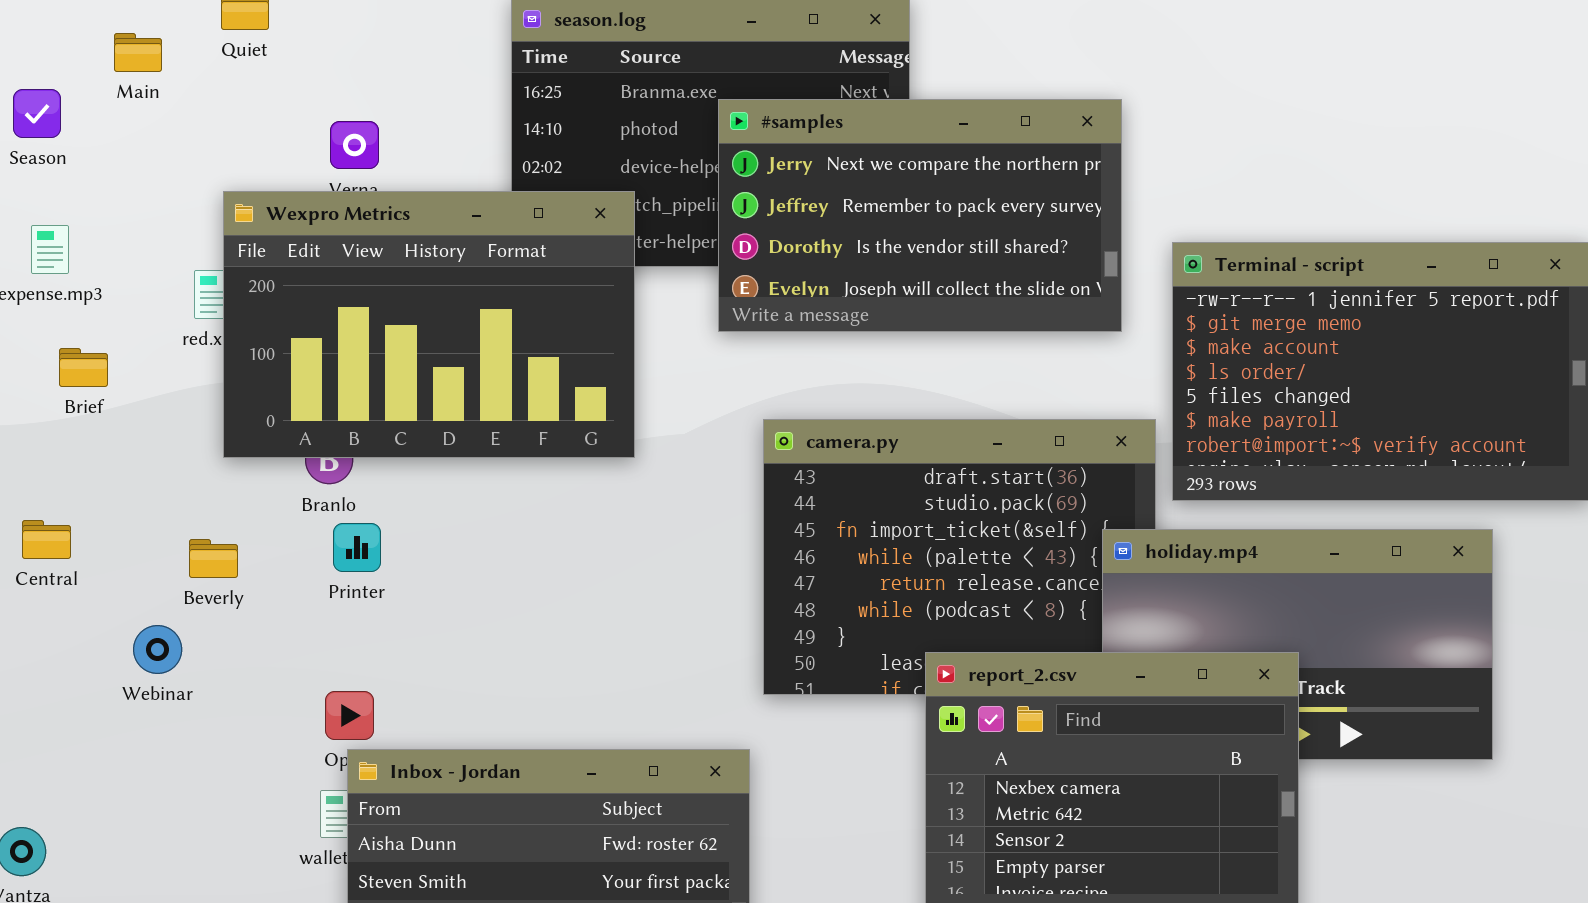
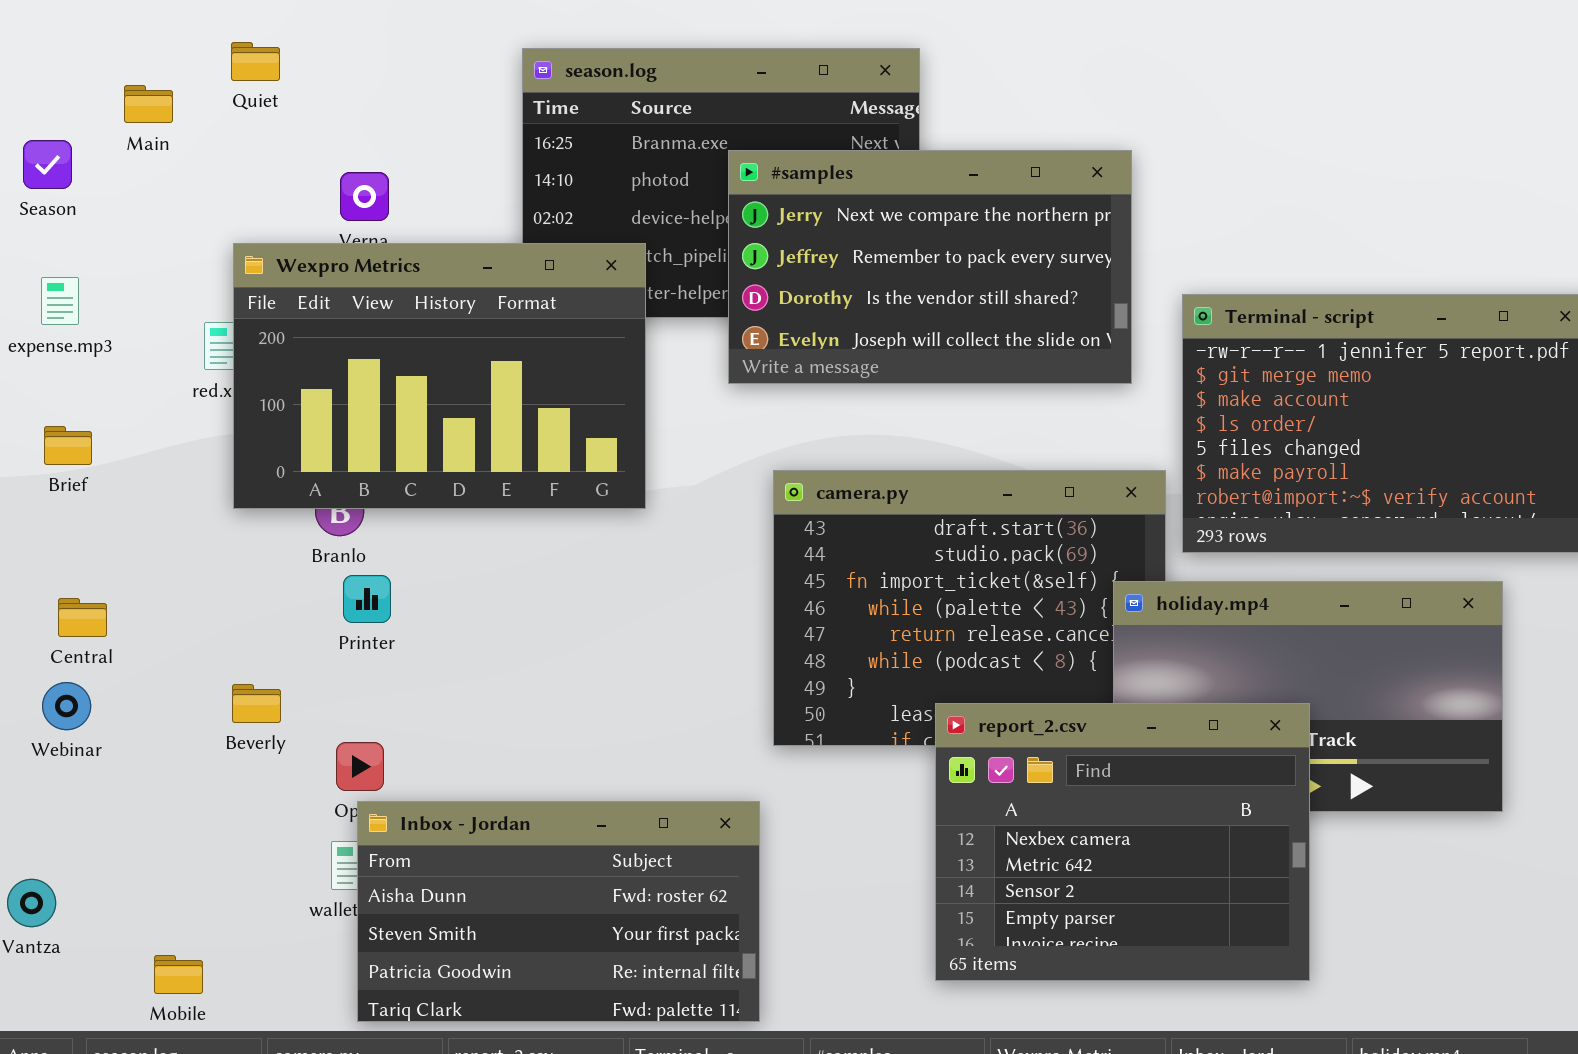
Brief: [59,348,108,387] -> [44,426,92,465], moved
Central: [22,520,71,559] -> [58,598,107,637], moved
Beverly: [189,539,238,578] -> [232,684,281,723], moved
Webinar: [133,625,182,674] -> [42,682,91,730], moved

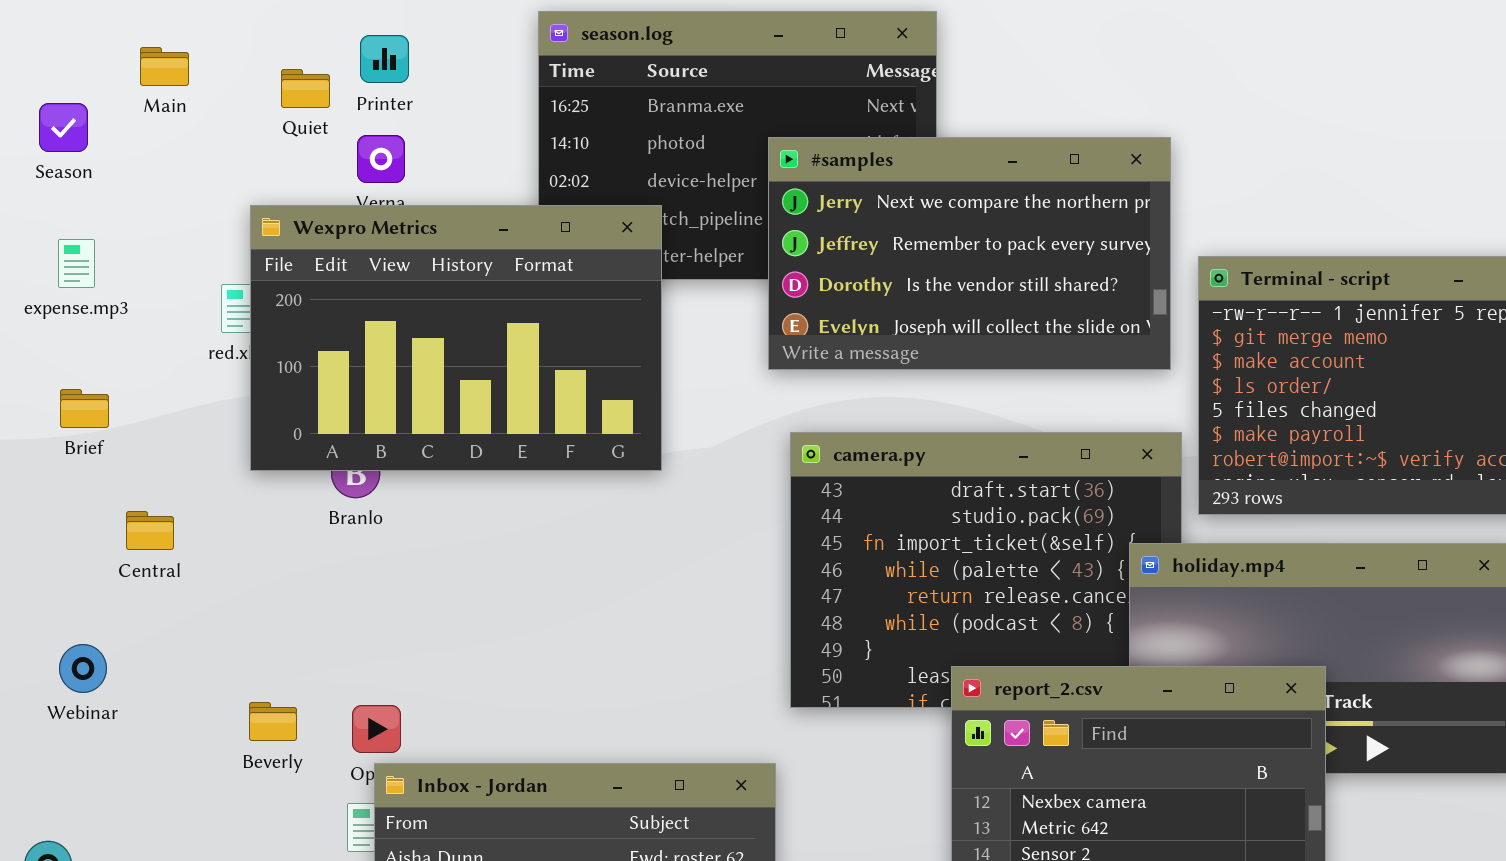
Quiet: [231,42,280,81] -> [281,69,330,108], moved
#samples: [728,150,1132,384] -> [768,137,1171,370], moved
Printer: [343,575,391,623] -> [360,35,409,83], moved
Central: [58,598,107,637] -> [126,511,174,550], moved
Beverly: [232,684,281,723] -> [249,702,297,741], moved

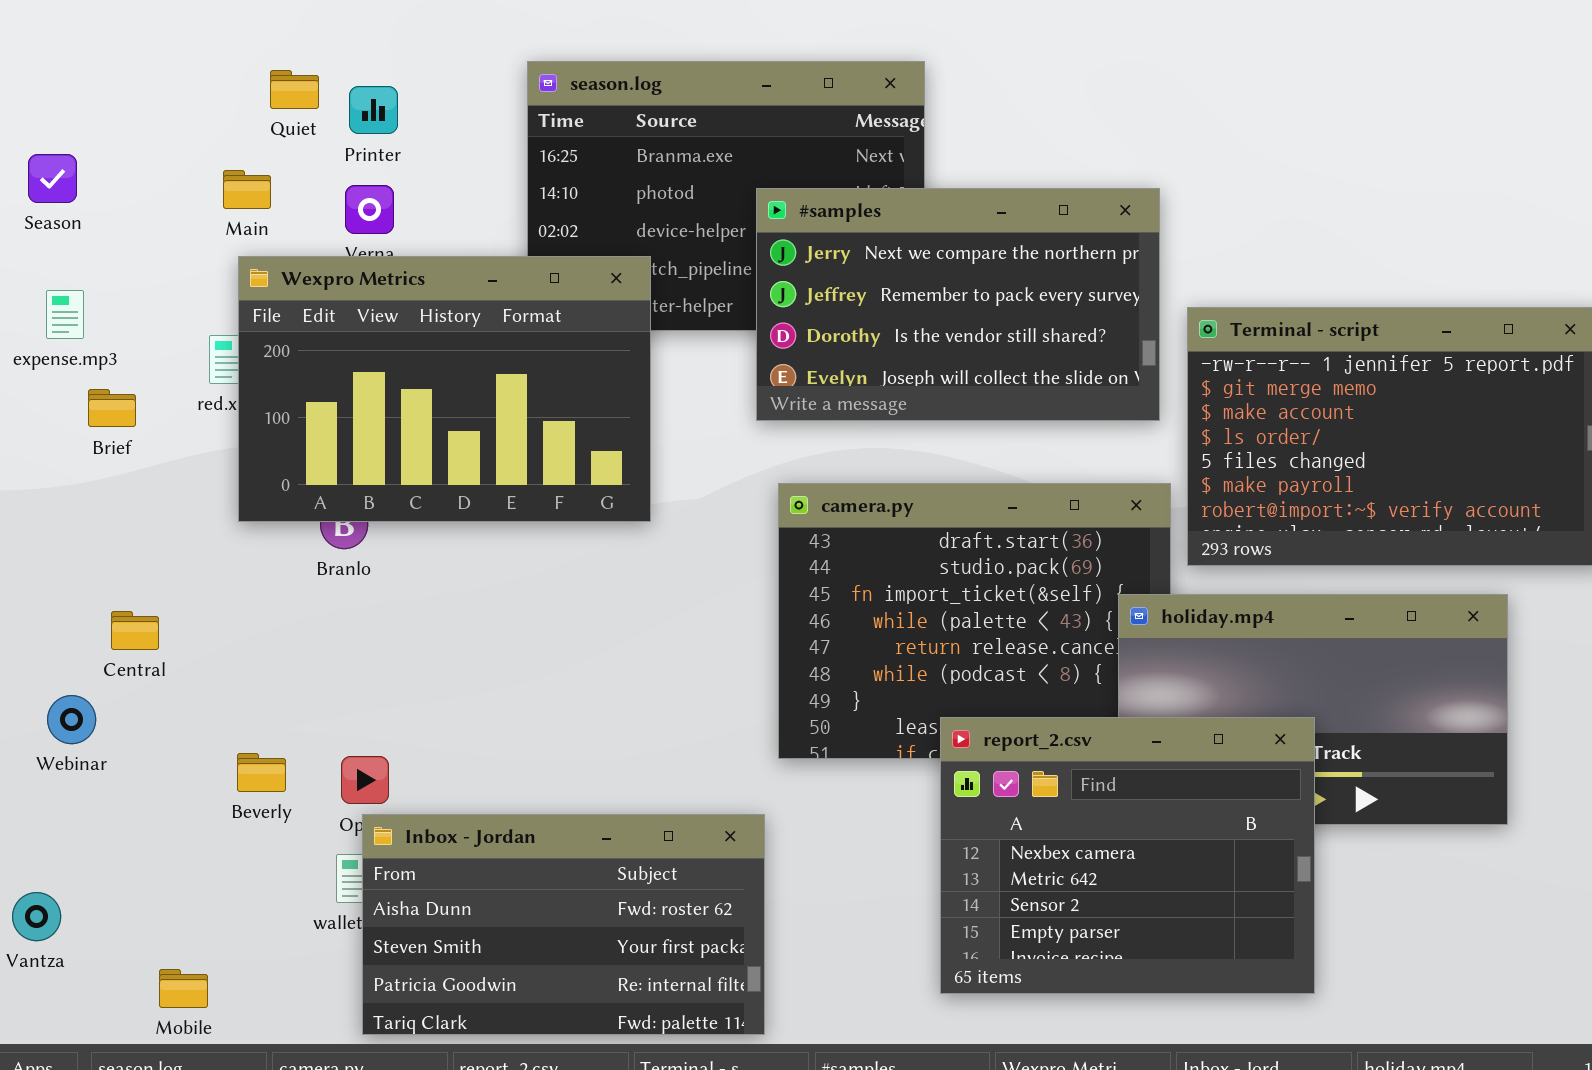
Main: [140,47,189,86] -> [223,170,271,209], moved
Quiet: [281,69,330,108] -> [270,70,319,109], moved
Brief: [60,389,109,428] -> [88,389,136,427], moved
Central: [126,511,174,550] -> [111,611,159,650], moved

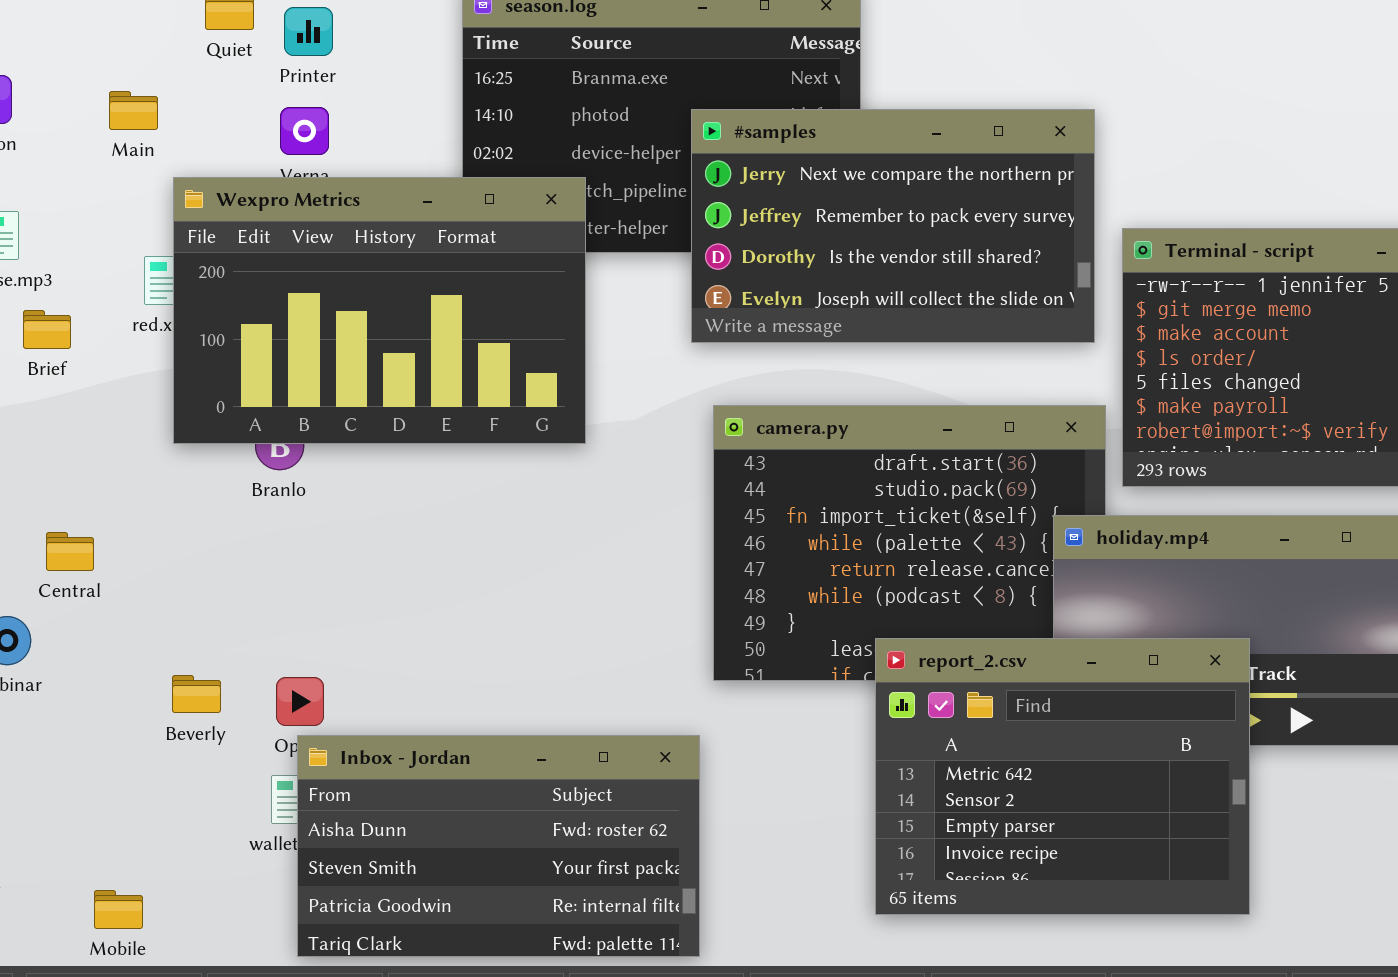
Main: [223,170,271,209] -> [109,91,158,130], moved
report_2.csv: [940,717,1315,994] -> [875,638,1250,915], scrolled down 1 row

